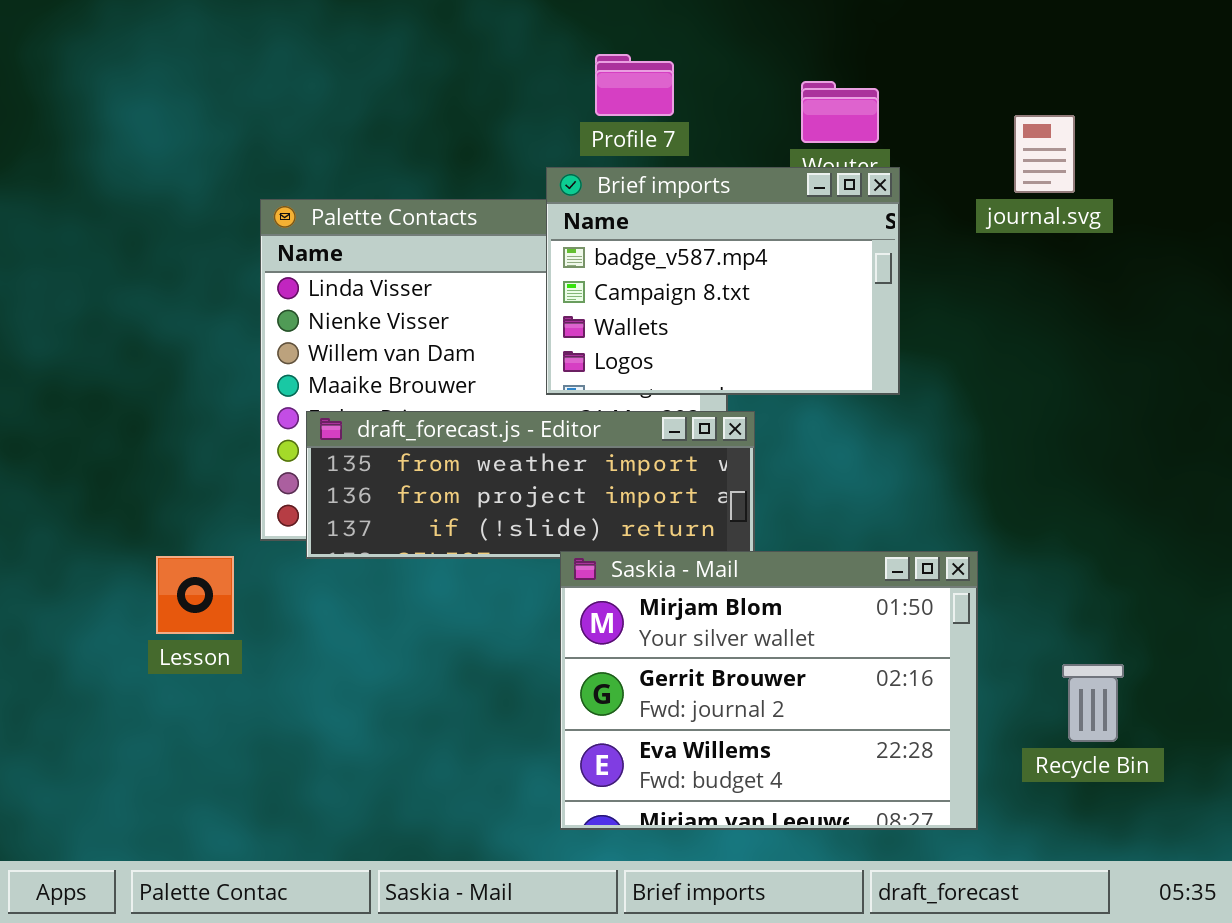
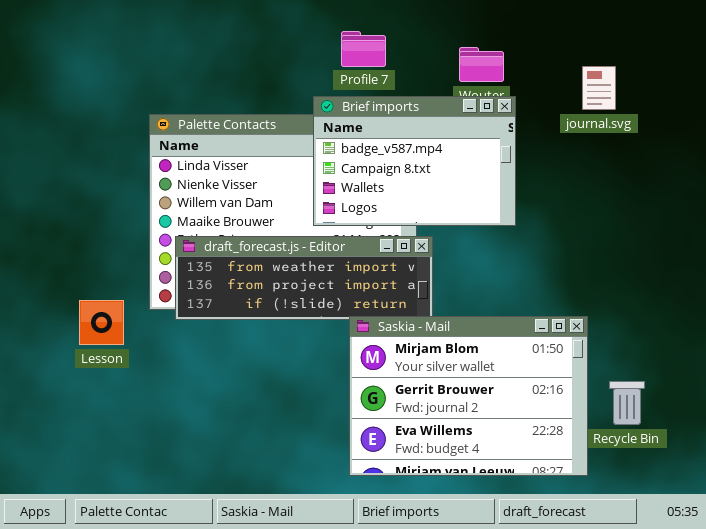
Saskia - Mail: [560,551,978,830] -> [349,316,588,476], moved
Lesson: [156,556,234,634] -> [79,300,124,345], moved

